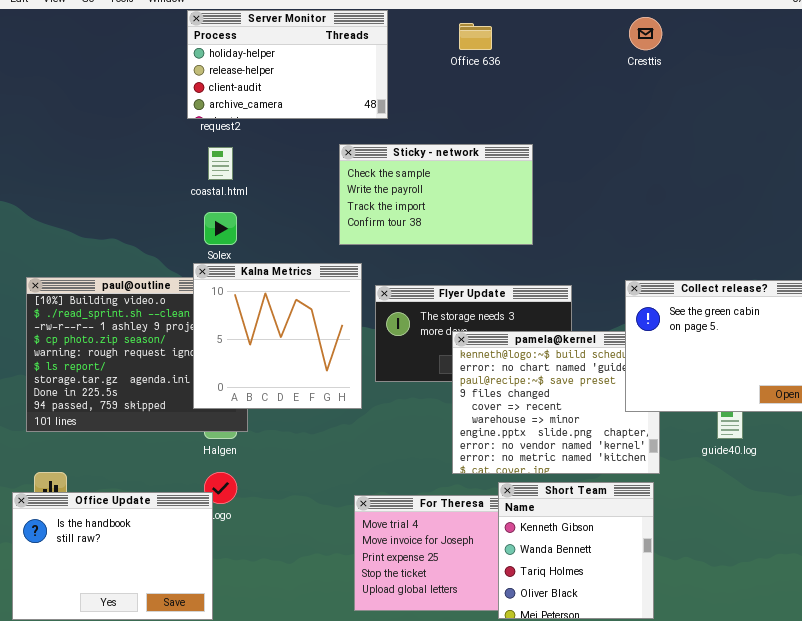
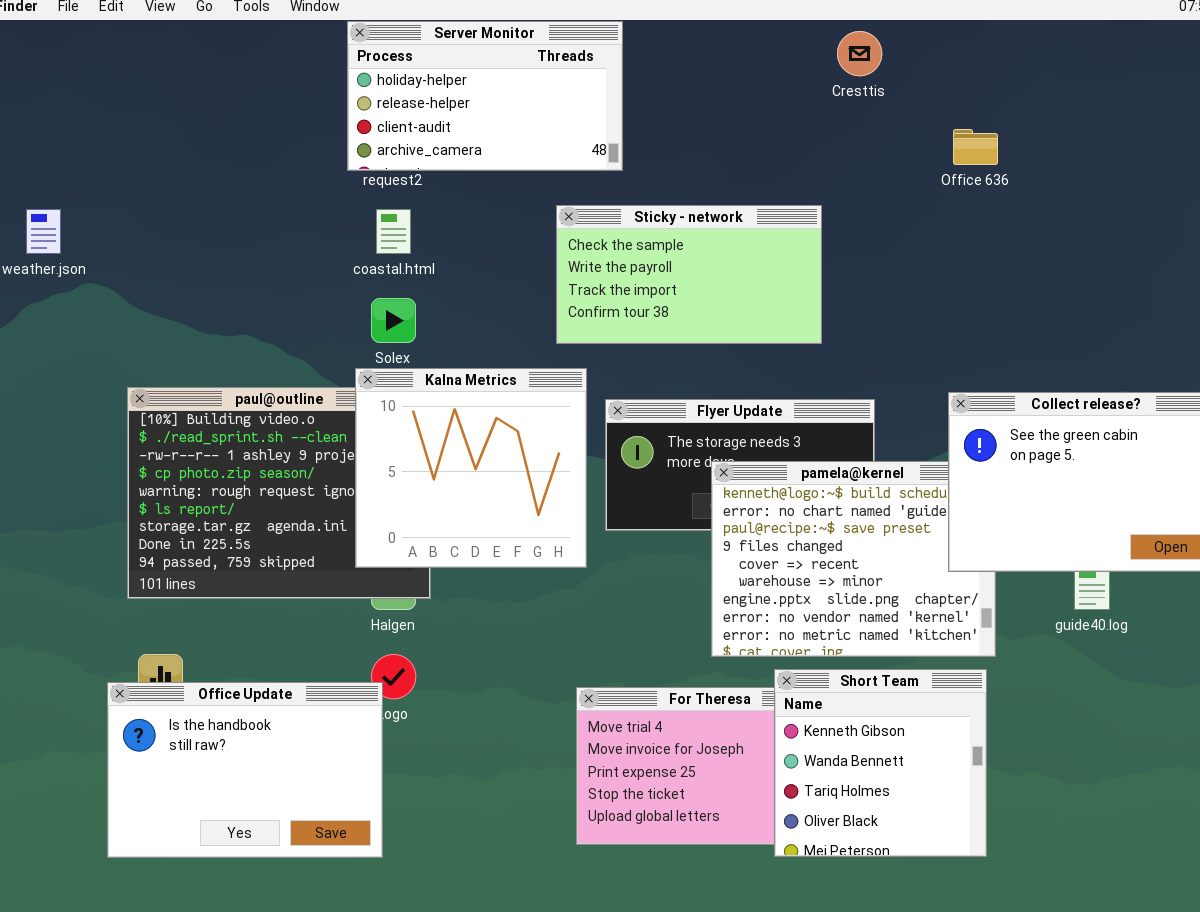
Cresttis: [629,17,662,50] -> [837,31,882,76], moved
Office 636: [459,23,492,50] -> [953,129,998,165], moved

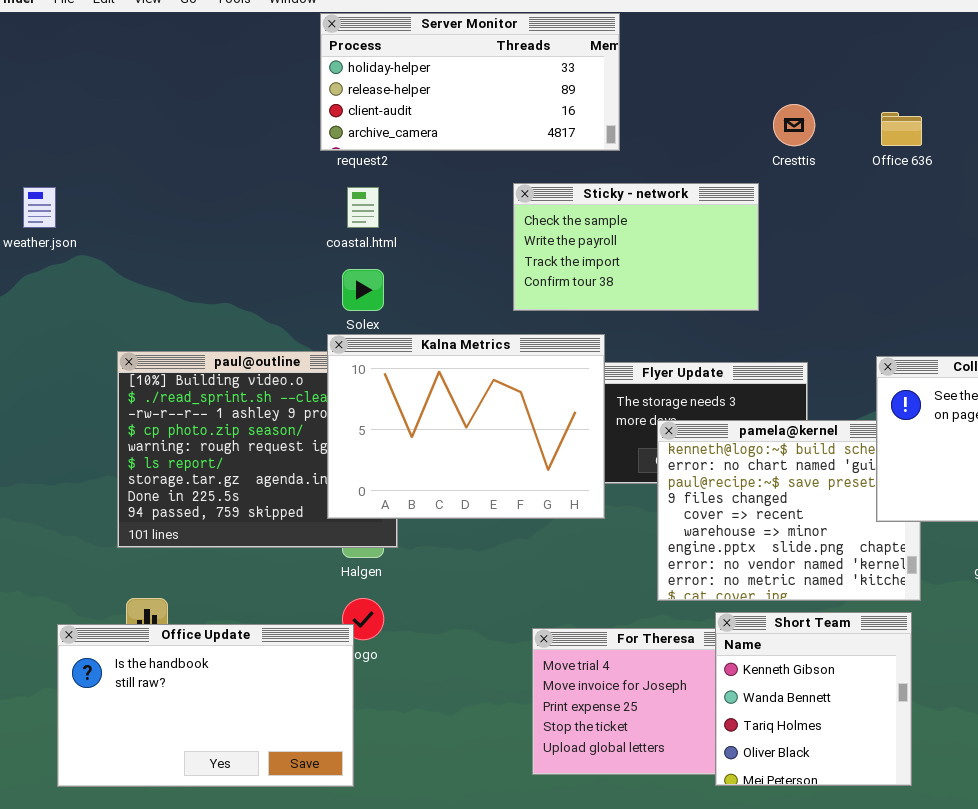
Server Monitor: [347,21,623,171] -> [320,13,620,151], resized
Cresttis: [837,31,882,76] -> [773,104,815,146], moved
Kalna Metrics: [355,368,587,568] -> [327,334,605,519], resized
Office Update: [107,682,383,858] -> [57,624,354,787], resized

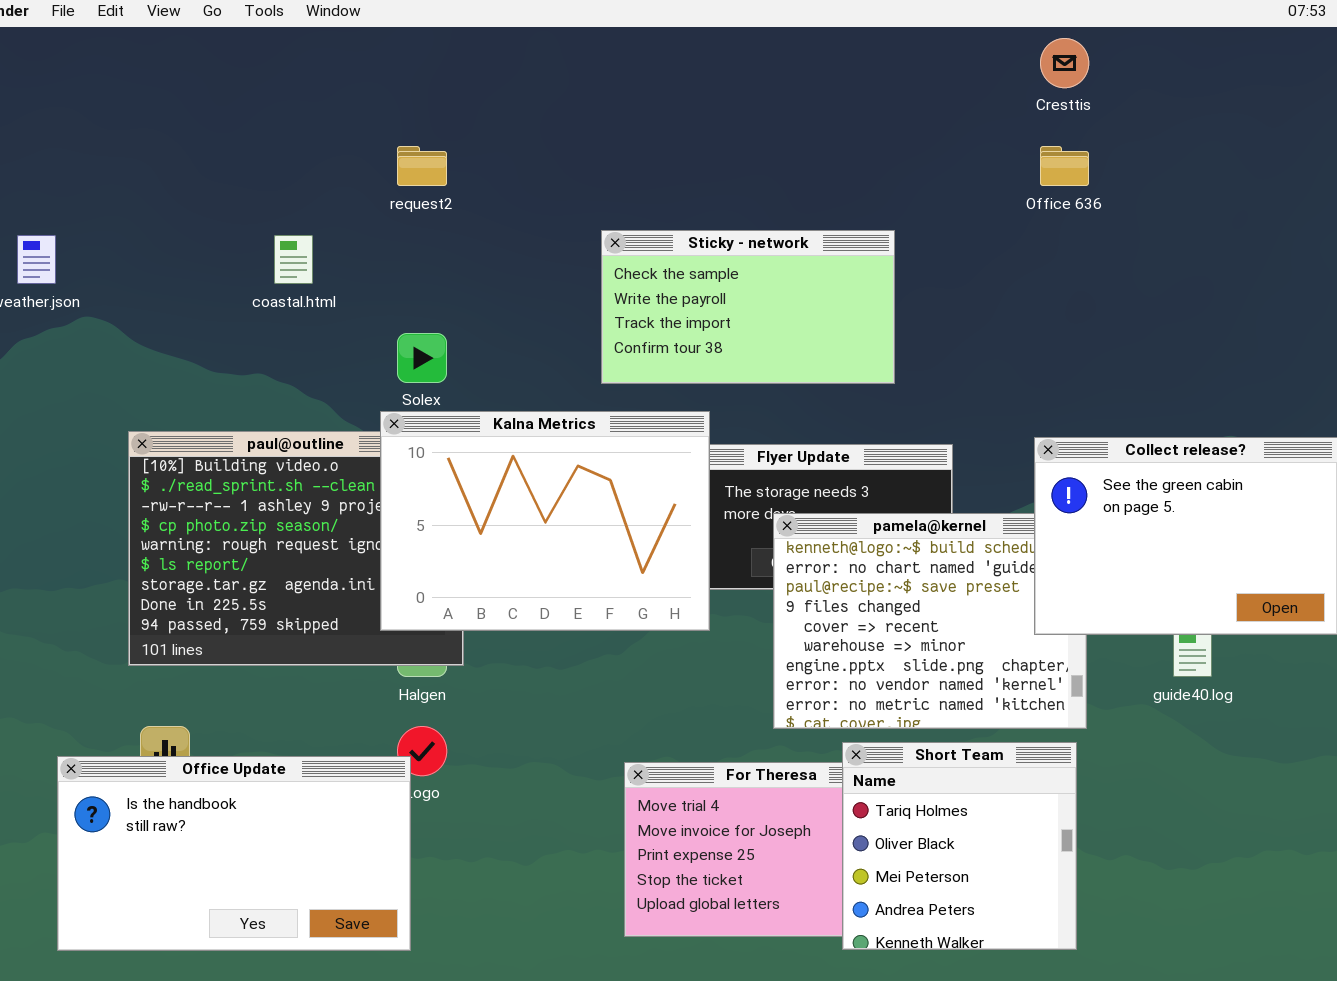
Server Monitor: [320,13,620,151] -> none, closed
Cresttis: [773,104,815,146] -> [1040,38,1089,88], moved
coastal.html: [347,187,379,228] -> [274,235,313,284], moved
Short Team: [715,612,912,786] -> [842,742,1077,950], scrolled down 2 rows

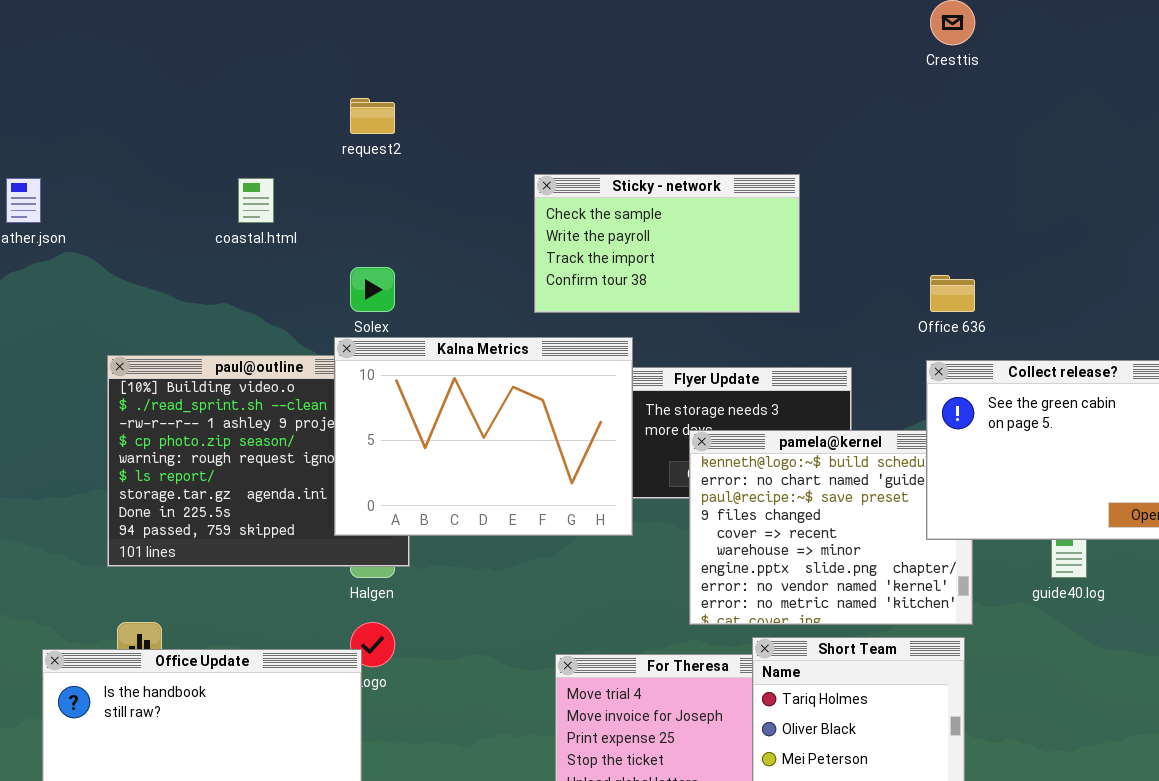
Office 636: [1040,146,1089,186] -> [930,275,975,312], moved

